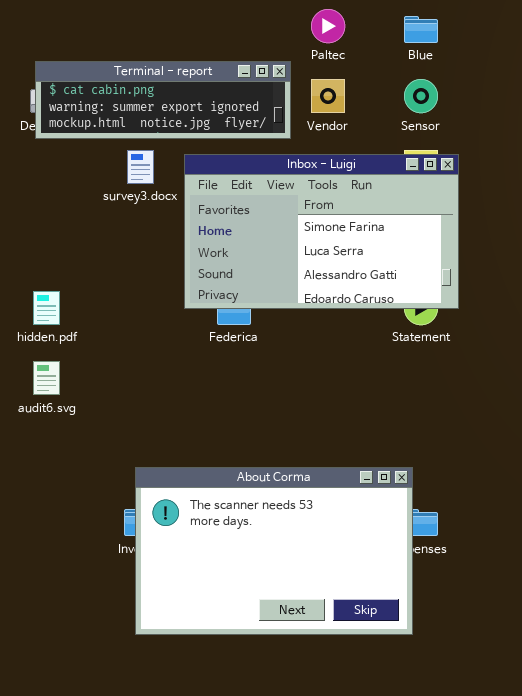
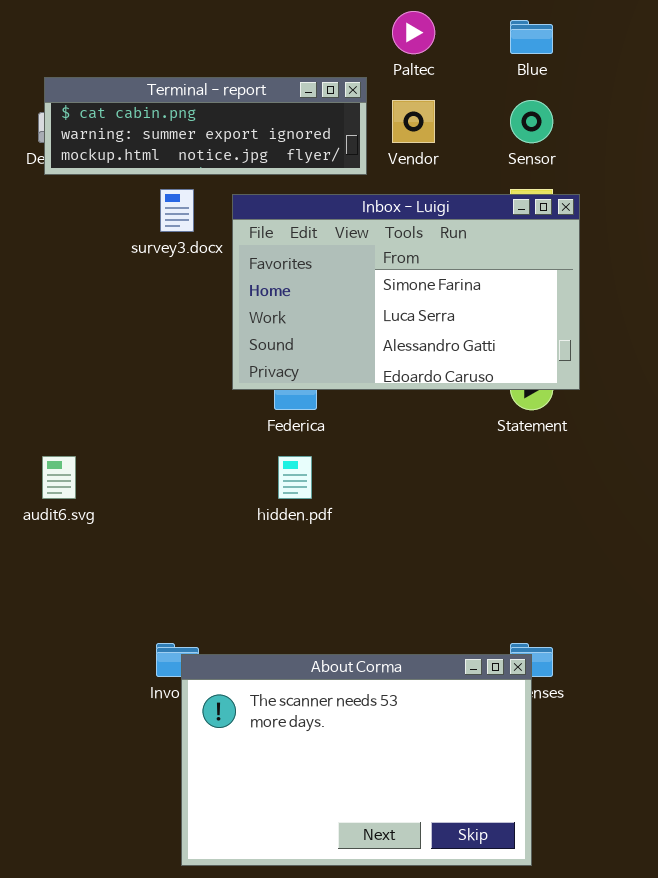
hidden.pdf: [33,291,60,325] -> [278,456,312,499], moved
About Corma: [135,467,413,635] -> [181,654,532,866], moved

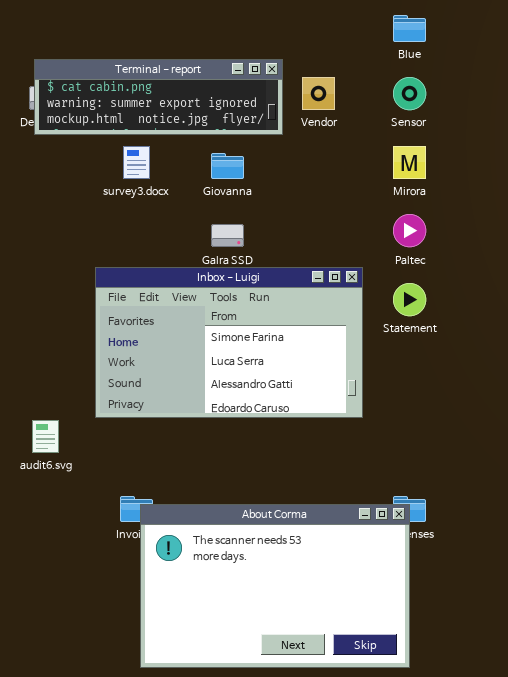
Paltec: [392,11,435,54] -> [393,214,426,247], moved
Inbox - Luigi: [232,194,580,390] -> [95,267,363,418], moved
audit6.svg: [42,456,76,499] -> [32,420,59,453], moved

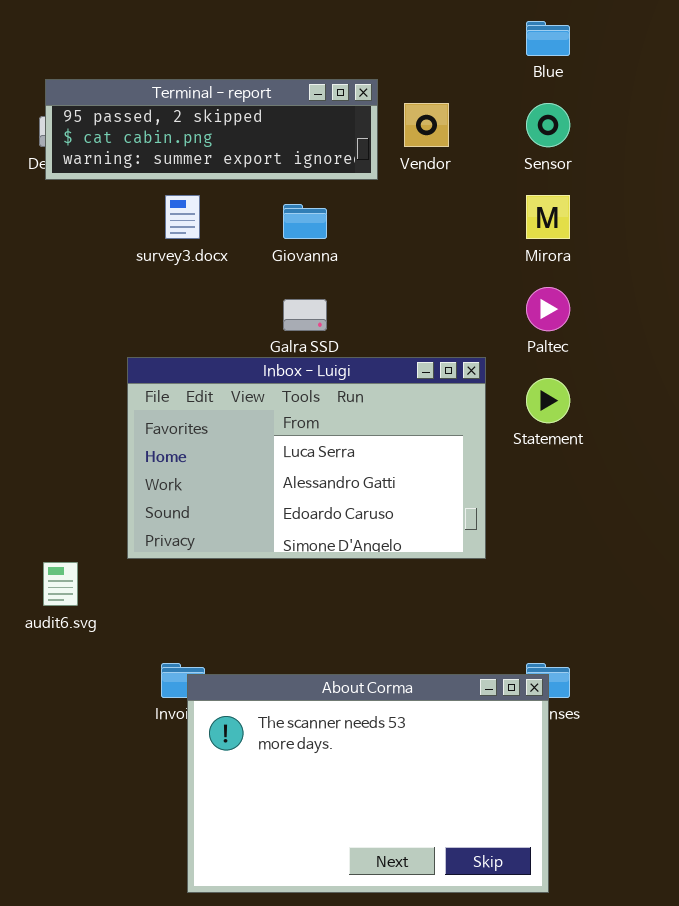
Terminal - report: [34,59,283,135] -> [45,79,378,180], scrolled up 1 row
Inbox - Luigi: [95,267,363,418] -> [127,357,486,559], scrolled down 1 row

